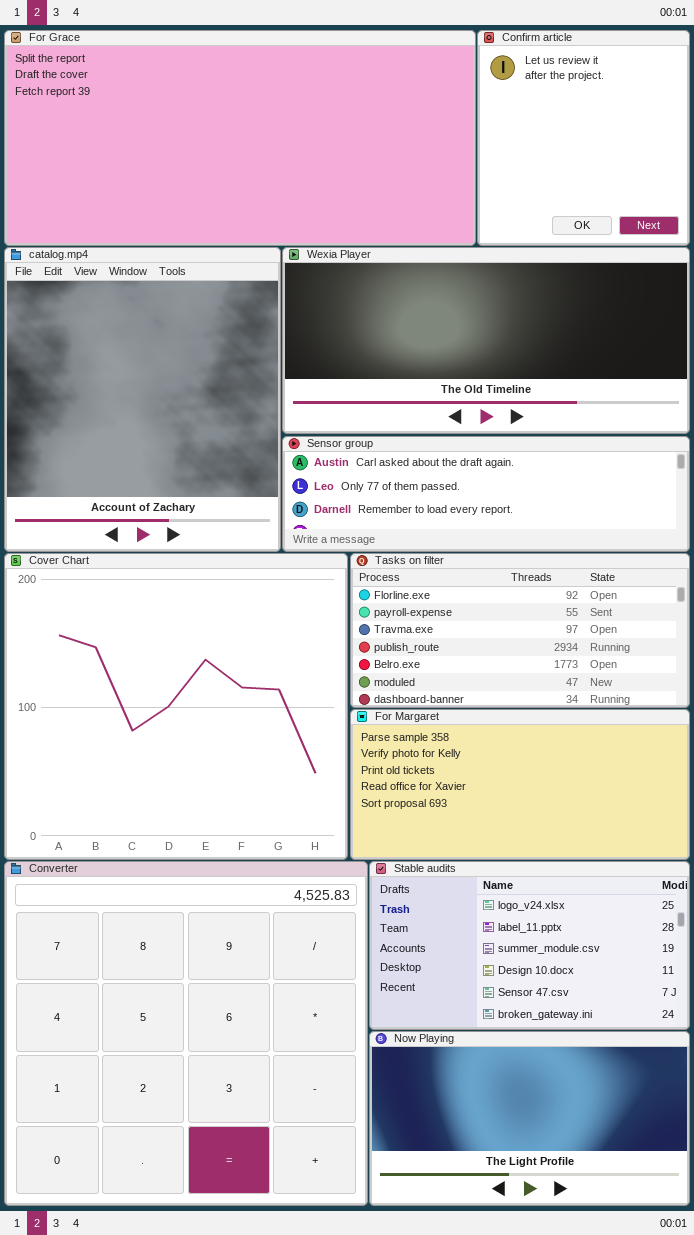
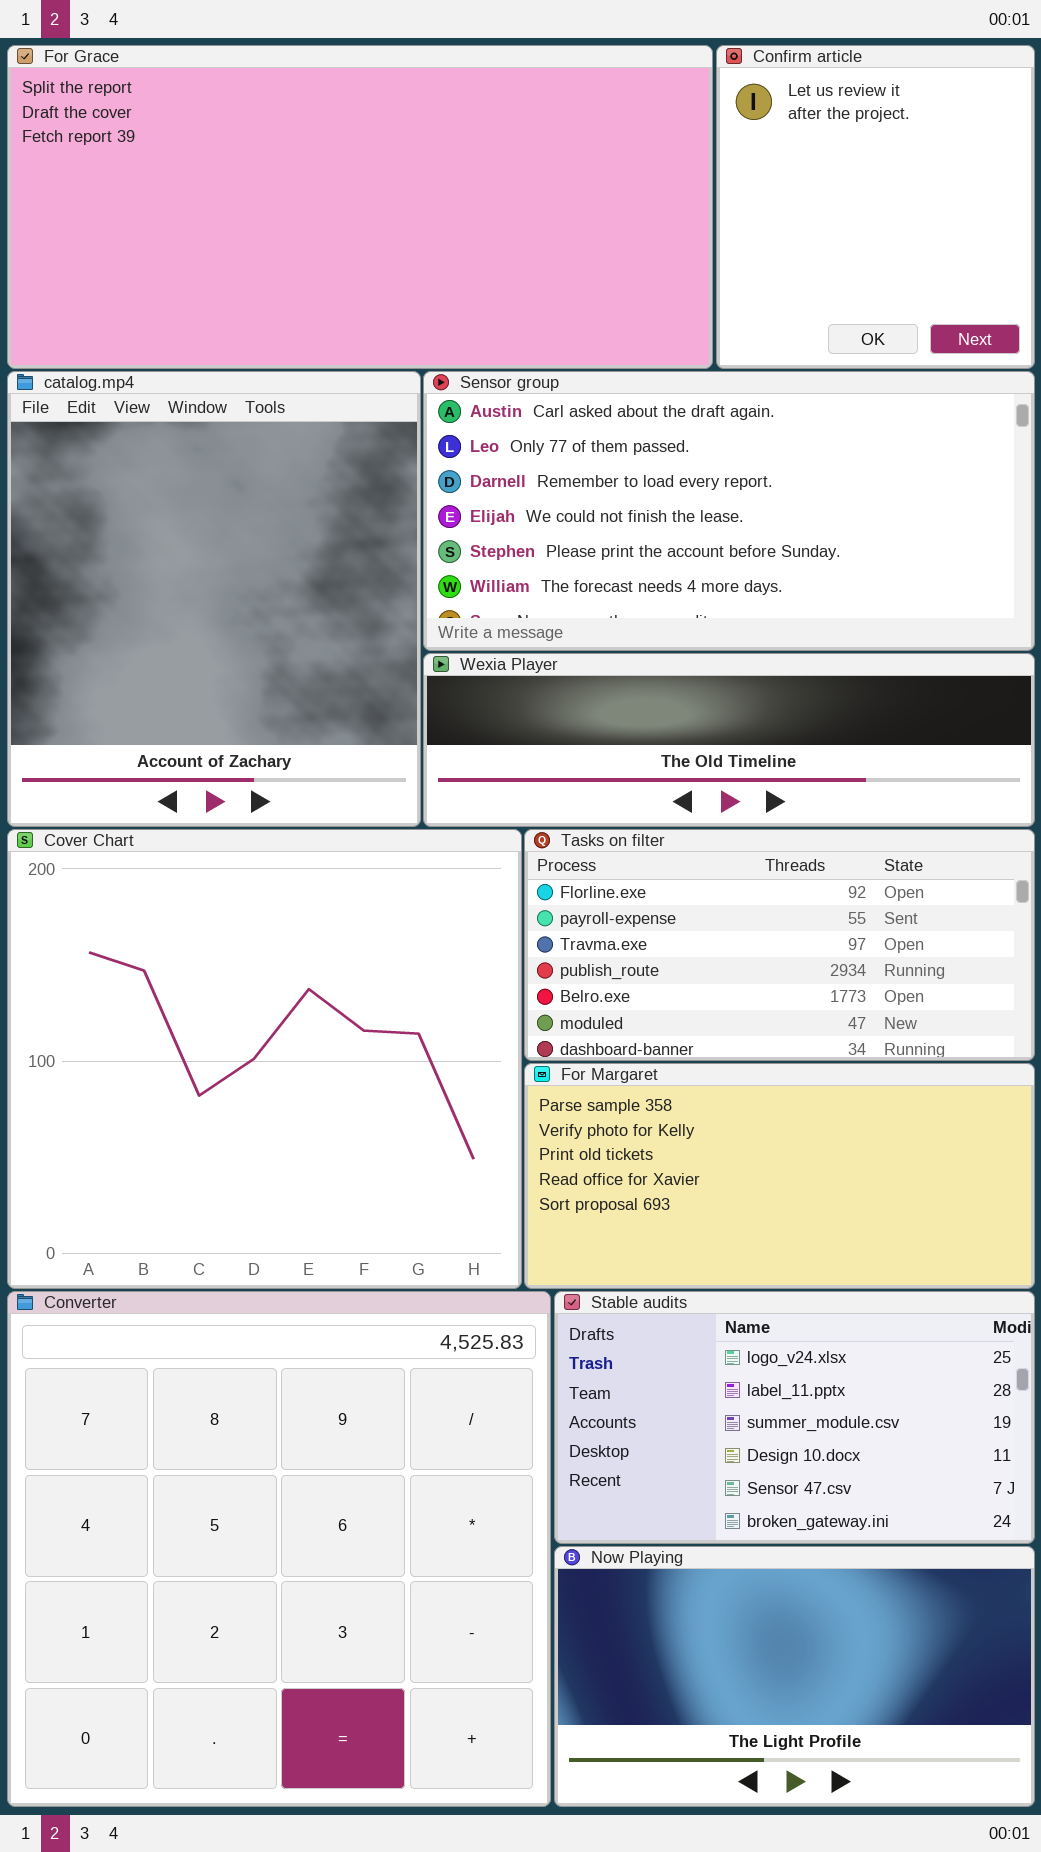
Wexia Player: [282,247,690,434] -> [423,653,1035,827], moved, resized
Sensor group: [282,436,690,552] -> [423,371,1035,651], moved, resized

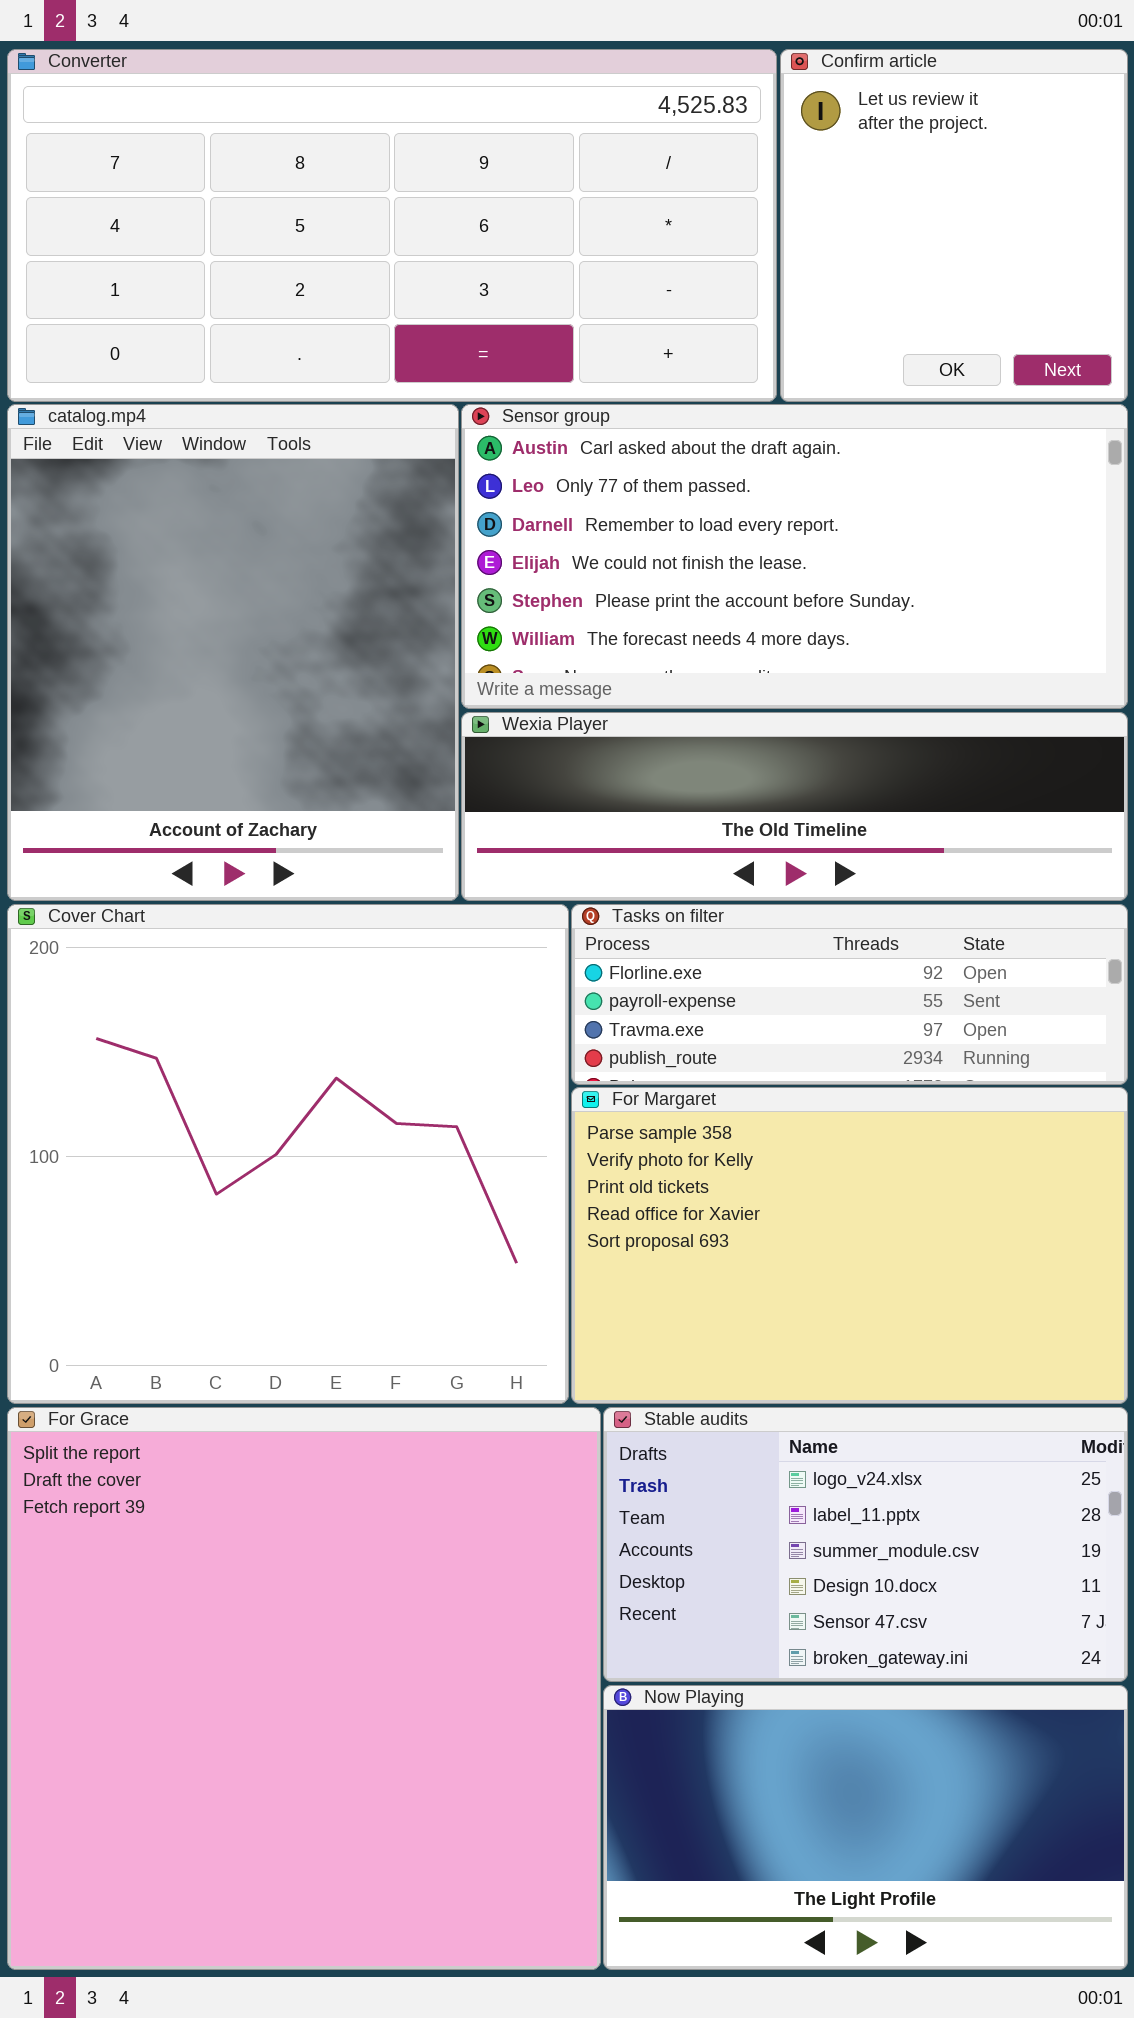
For Grace: [7,45,713,369] -> [7,1407,601,1970], moved, resized
Tasks on filter: [524,829,1035,1061] -> [571,904,1128,1085], resized
For Margaret: [524,1063,1035,1289] -> [571,1087,1128,1404], resized
Converter: [7,1291,551,1807] -> [7,49,777,402], moved, resized

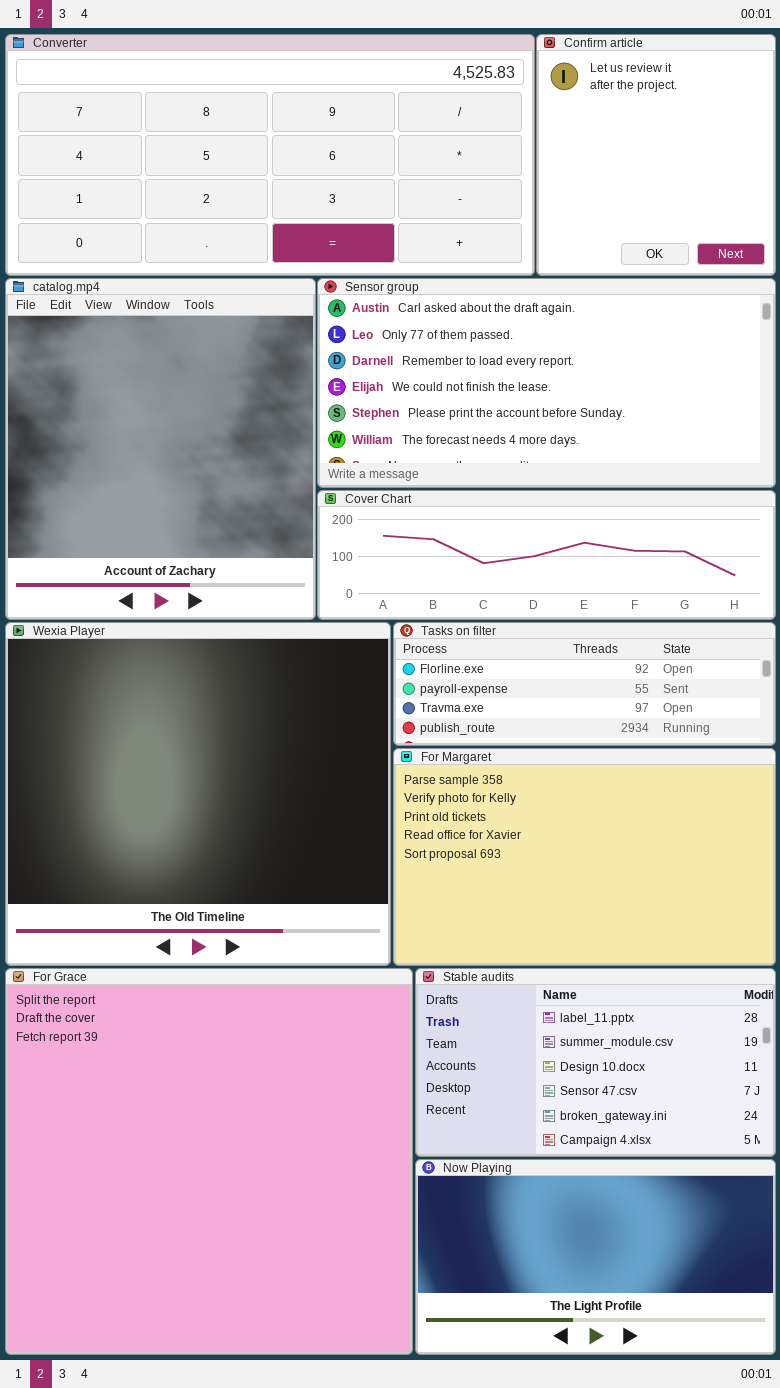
Wexia Player: [461,712,1128,901] -> [5,622,391,966], moved, resized
Cover Chart: [7,904,569,1404] -> [317,490,776,620], moved, resized
Stable audits: [603,1407,1128,1682] -> [415,968,776,1157], scrolled down 1 row

